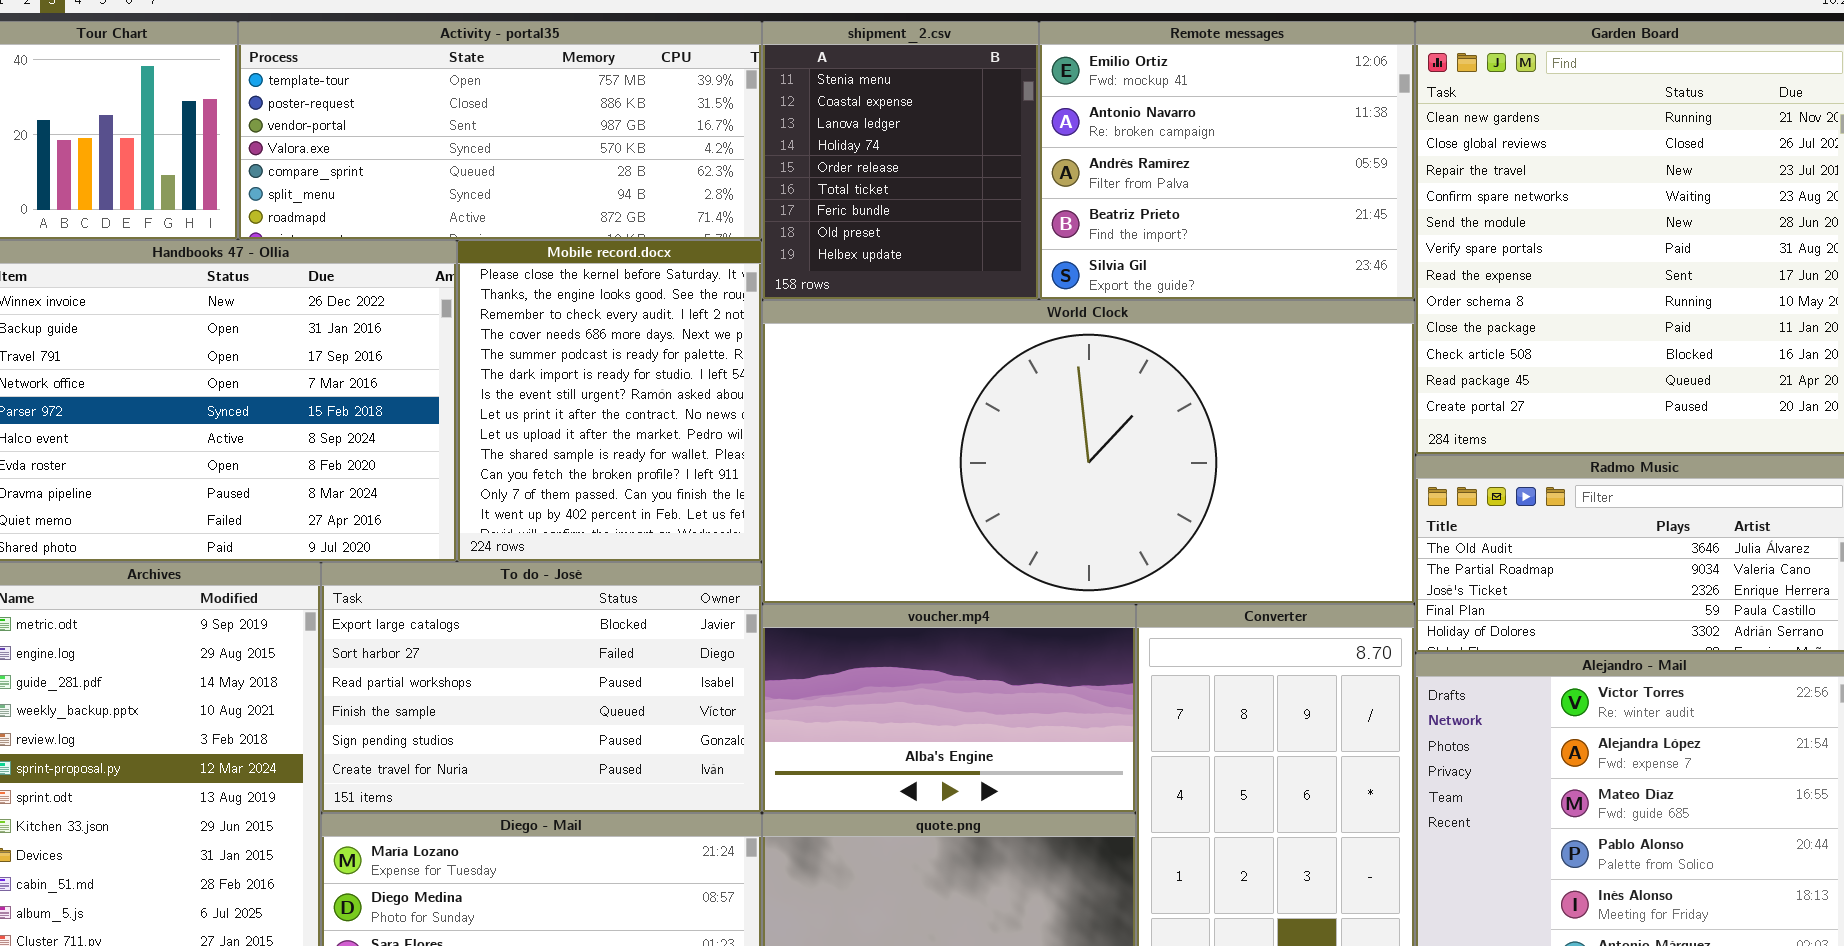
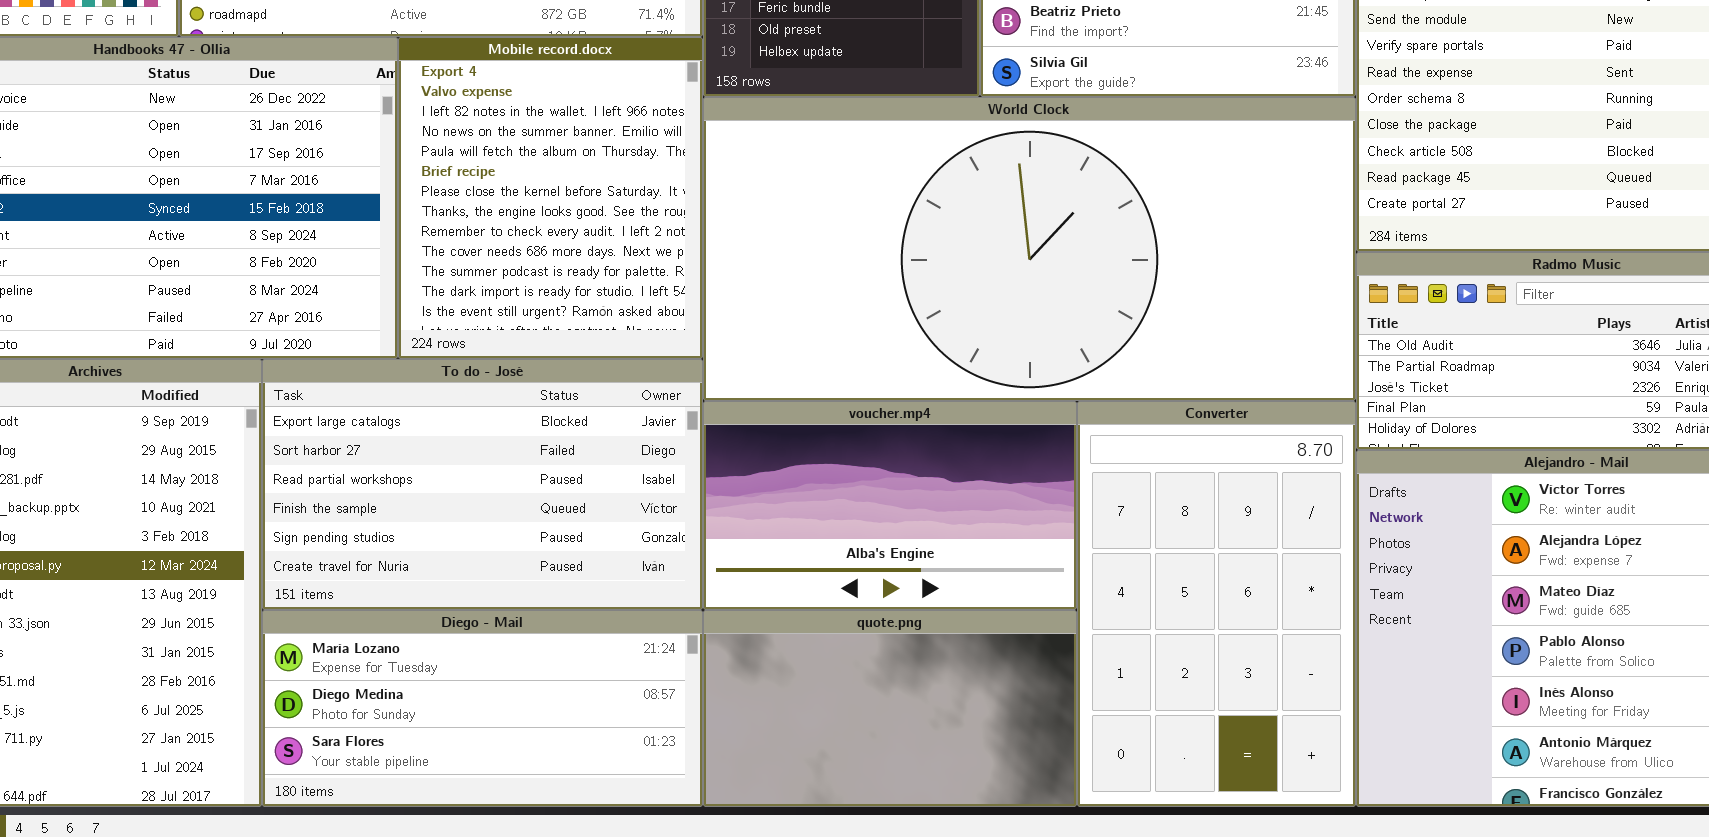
Mobile record.docx: [457,240,762,562] -> [398,37,703,359], scrolled up 6 rows

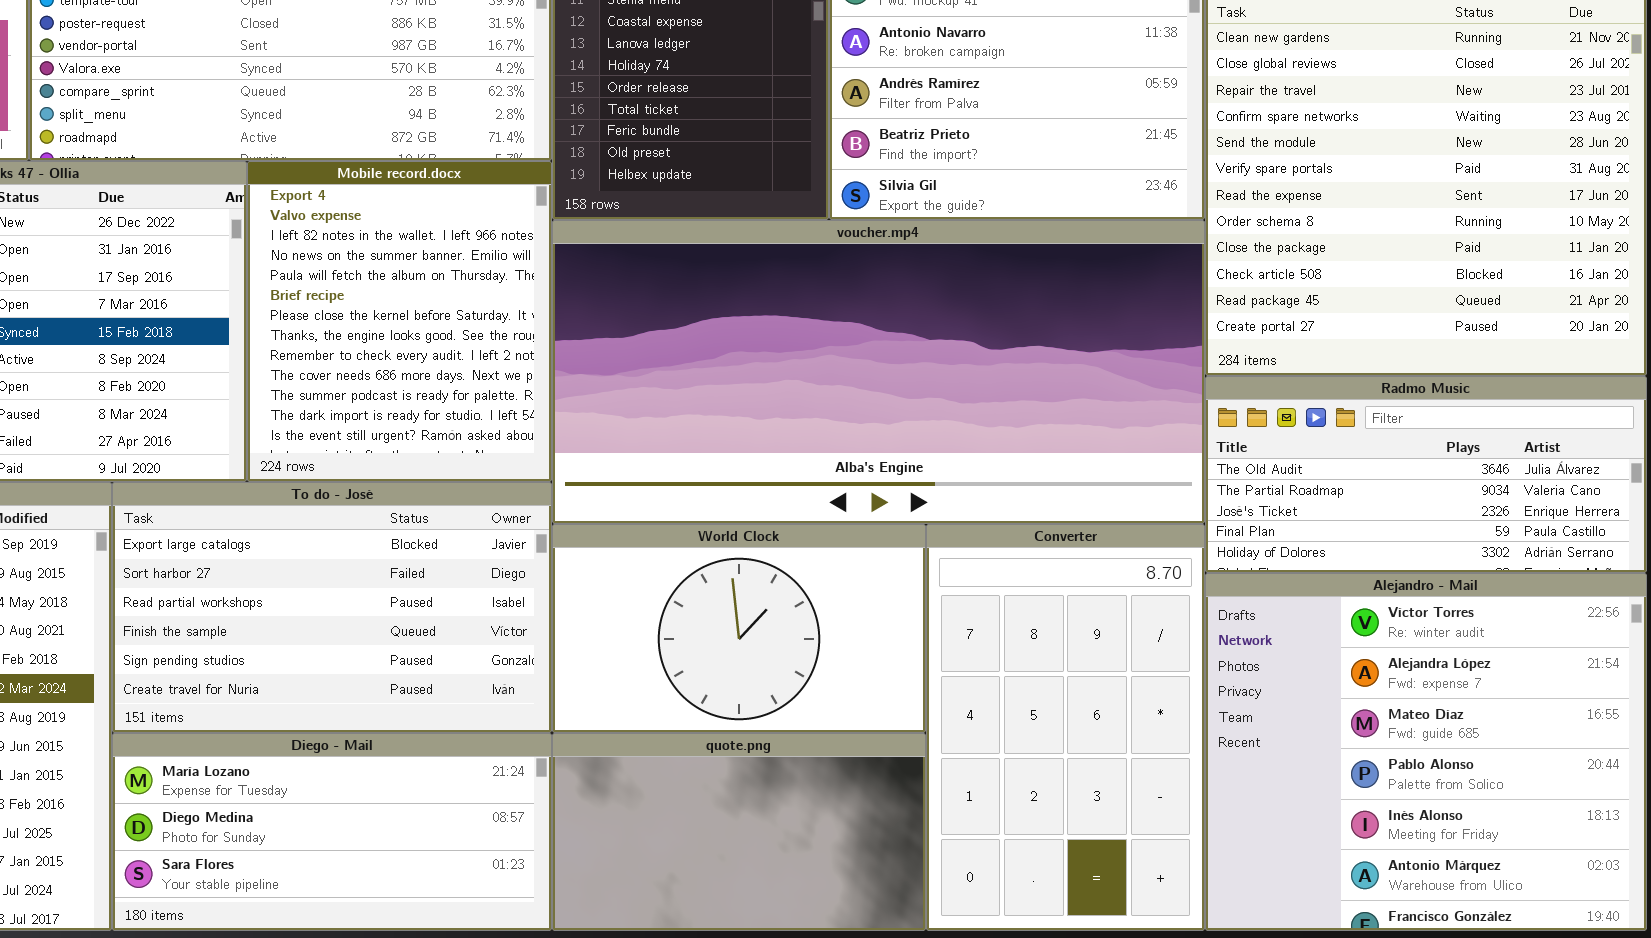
World Clock: [703,97,1356,401] -> [552,524,926,733], moved, resized
voucher.mp4: [703,401,1077,610] -> [552,220,1205,524], moved, resized

